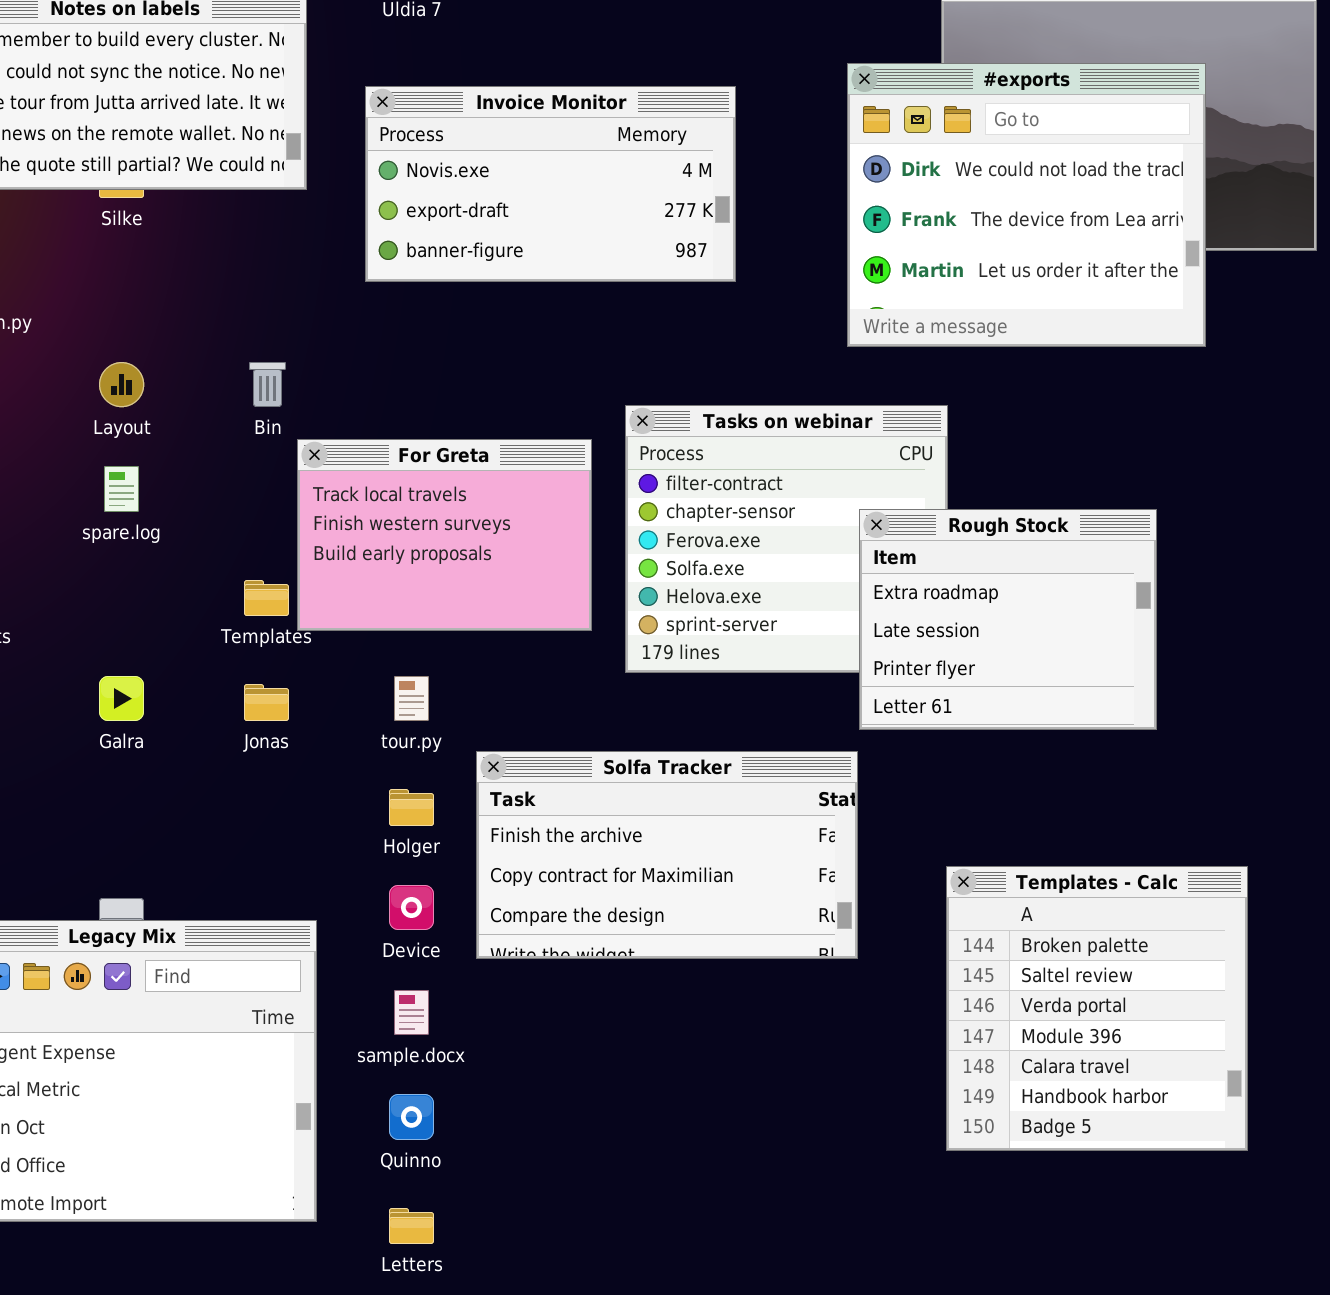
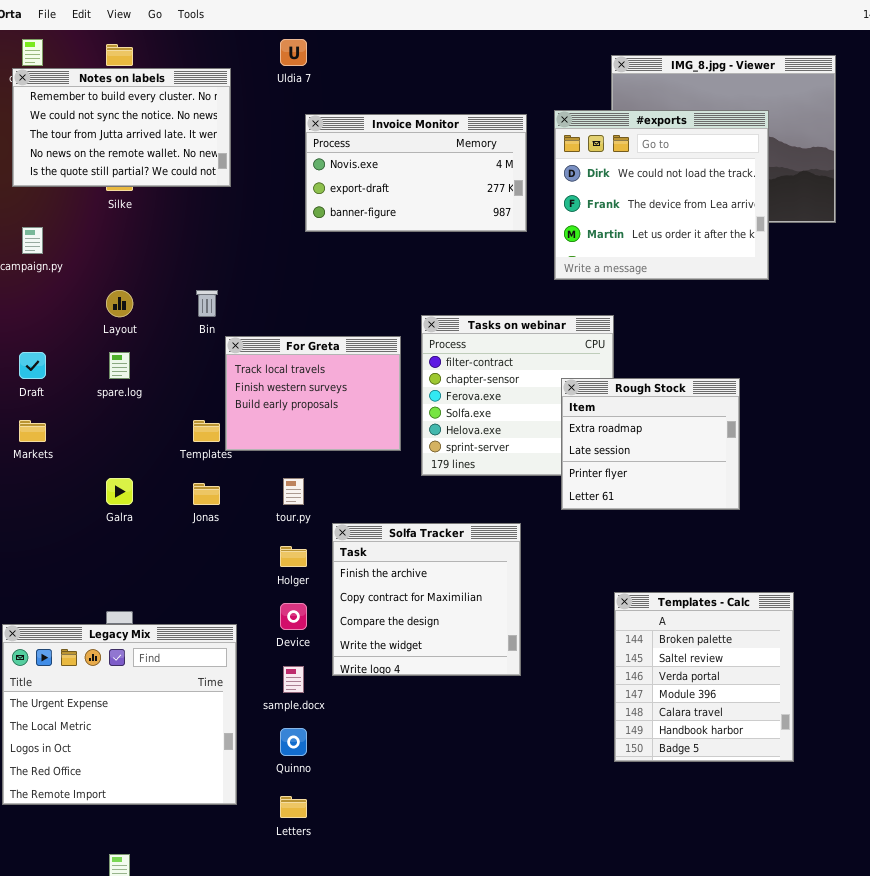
Invoice Monitor: [365,86,736,282] -> [305,114,527,232], moved
Solfa Tracker: [476,751,858,959] -> [332,523,521,676], resized

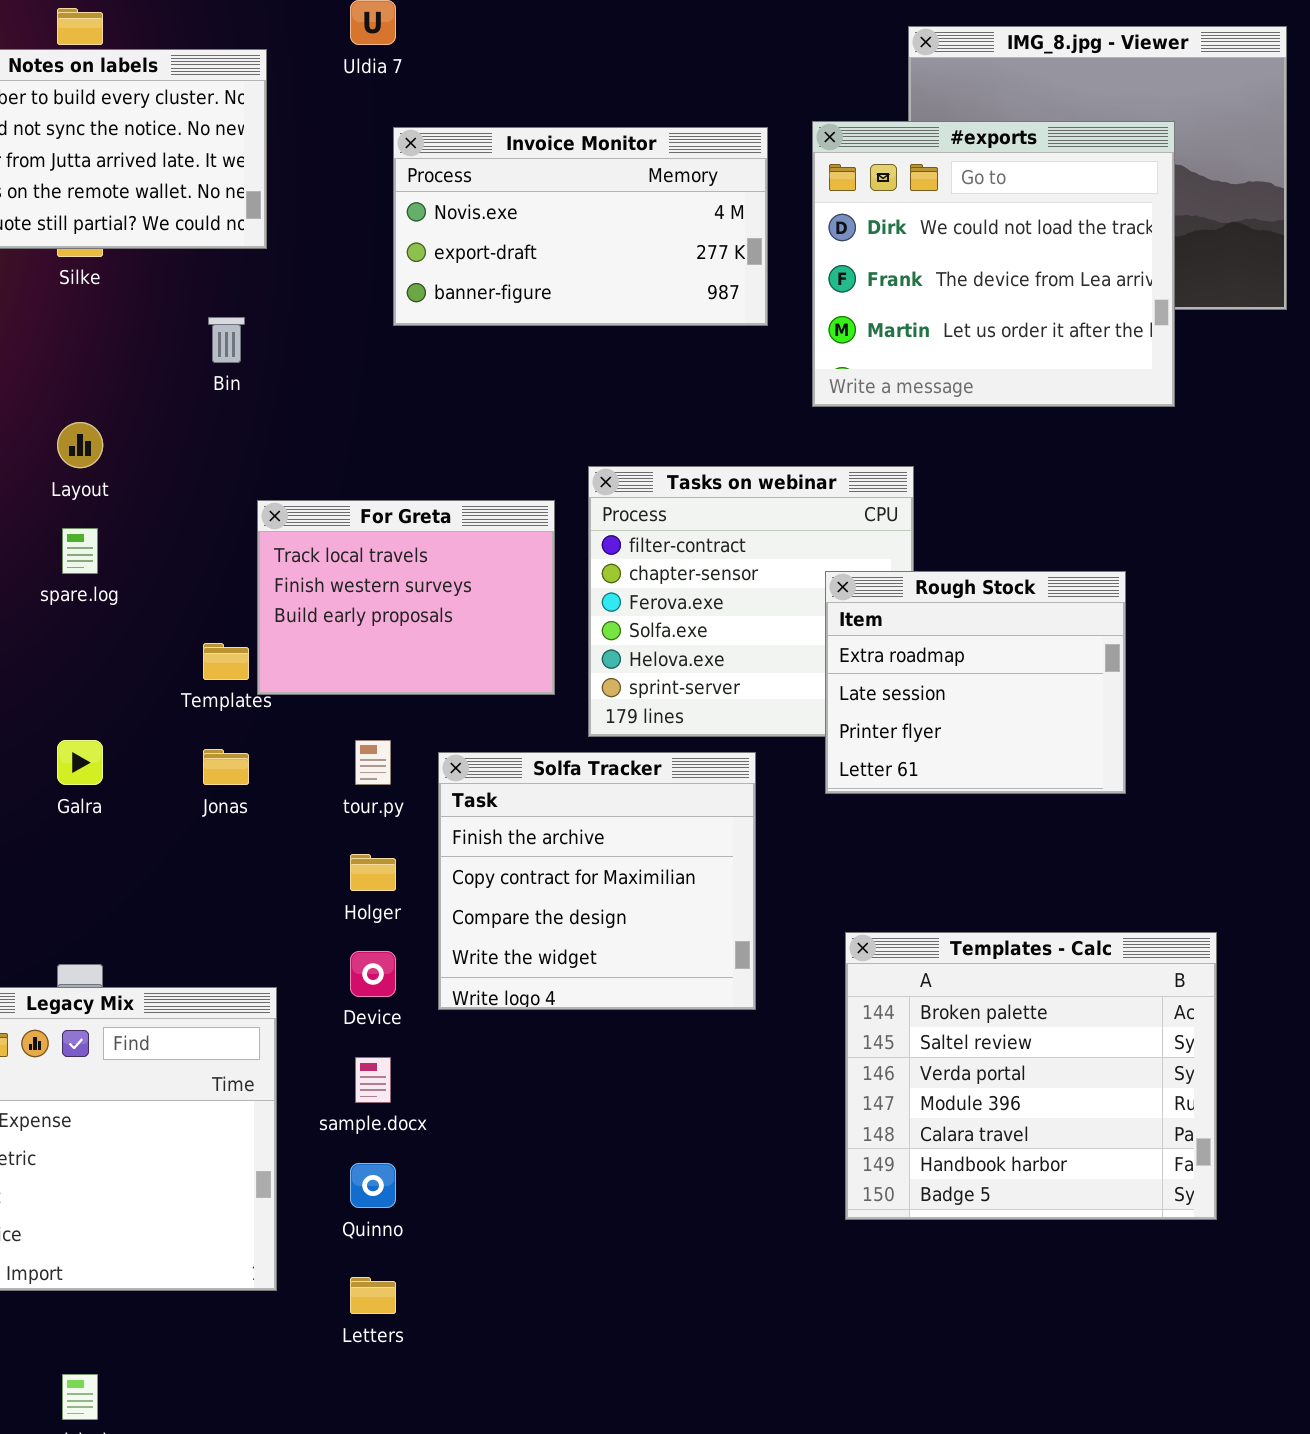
Bin: [196,290,218,317] -> [208,317,245,363], moved
Solfa Tracker: [332,523,521,676] -> [438,752,756,1010], moved
Templates - Calc: [614,592,794,762] -> [845,932,1217,1220], resized

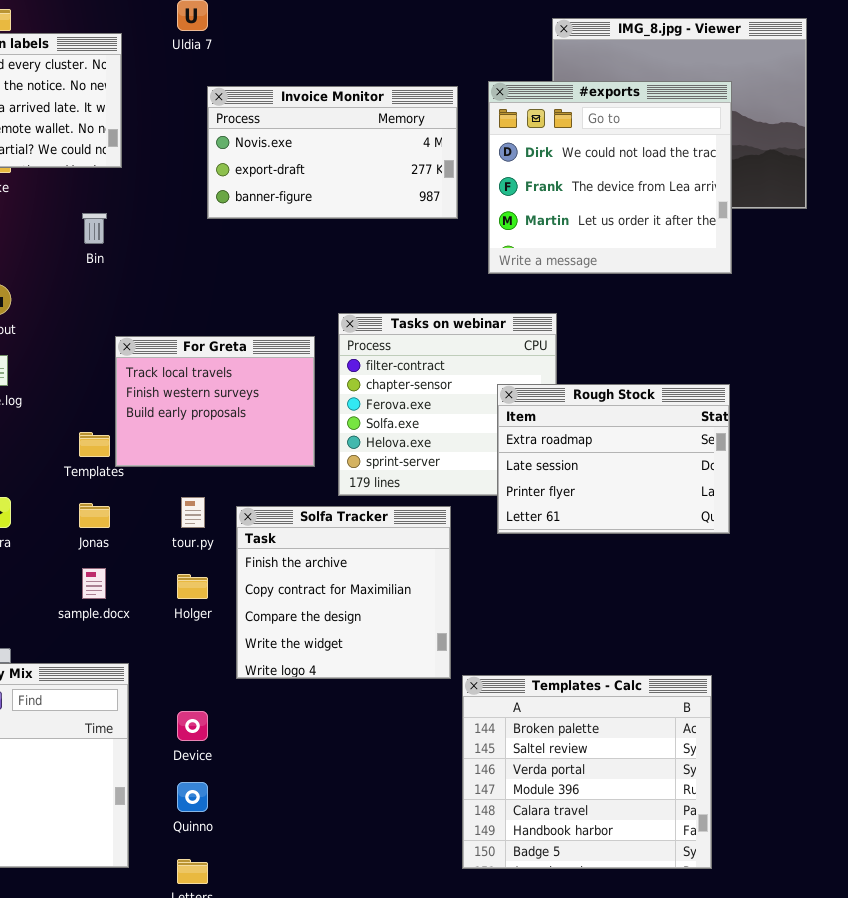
Rough Stock: [825,571,1126,794] -> [497,384,730,534], resized
Templates - Calc: [845,932,1217,1220] -> [462,675,712,869], moved
Device: [350,951,396,997] -> [177,711,208,741], moved
sample.docx: [355,1057,391,1103] -> [82,568,106,599], moved

